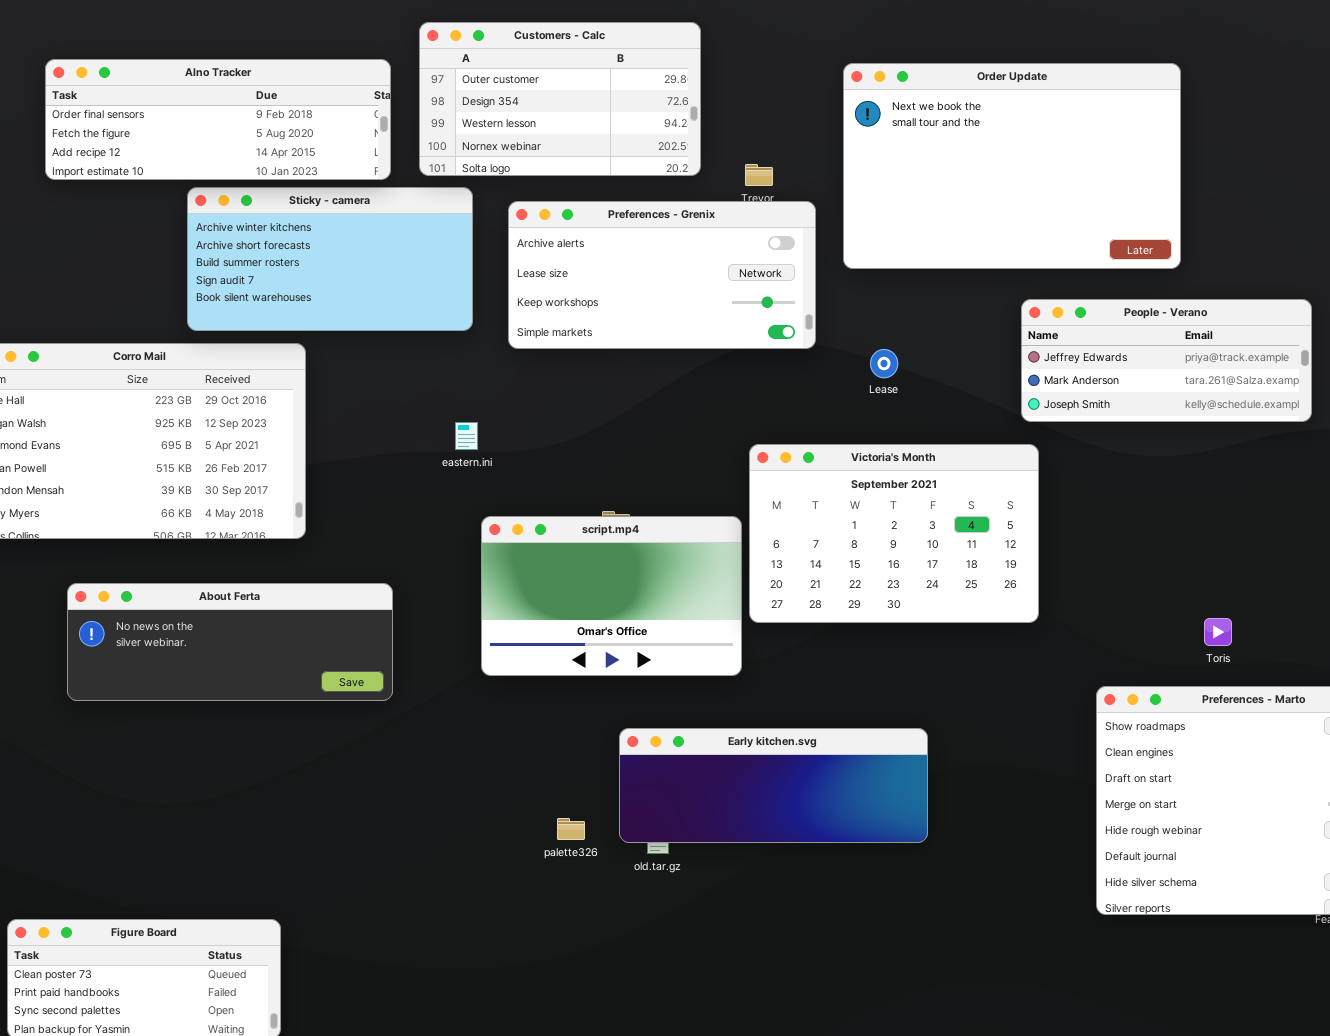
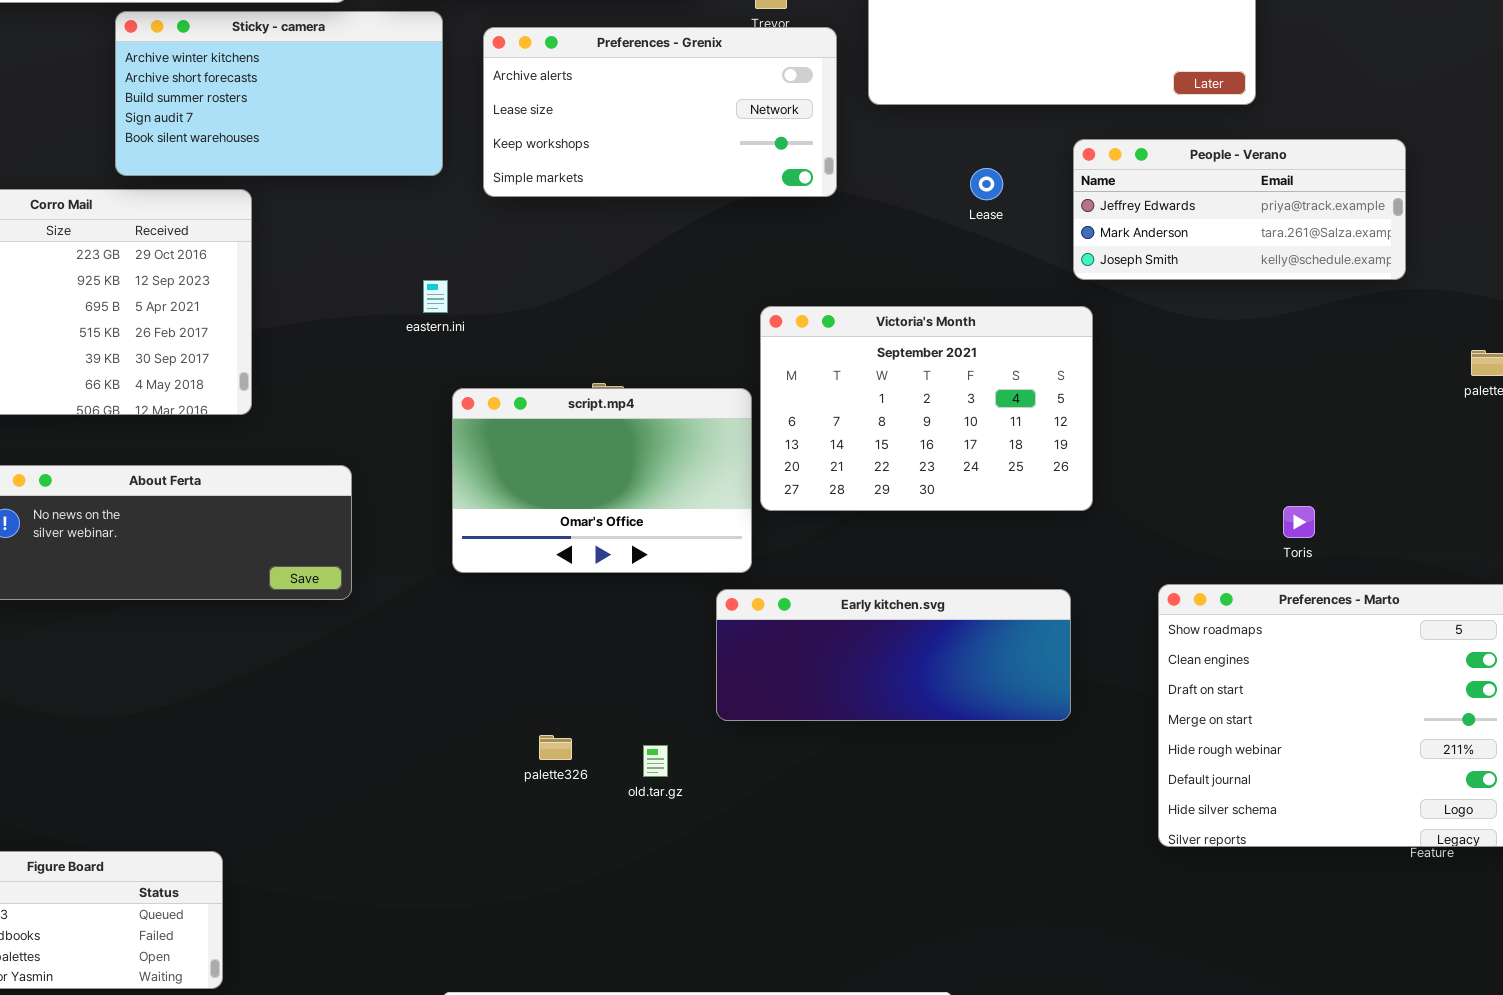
Lease: [870,349,898,378] -> [970,168,1003,200], moved
Early kitchen.svg: [619,728,928,843] -> [716,589,1071,721], moved

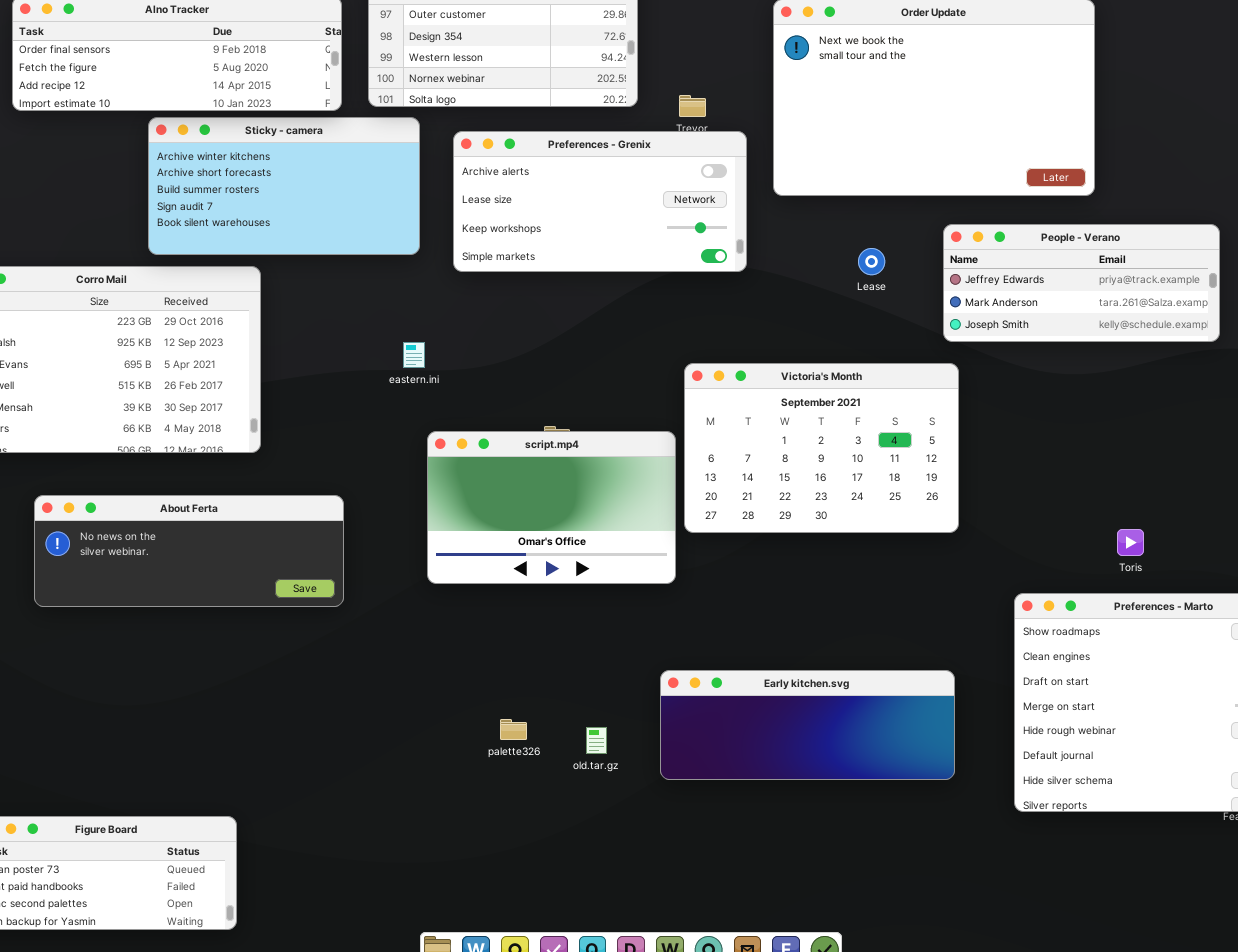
Early kitchen.svg: [716,589,1071,721] -> [660,670,955,780], moved

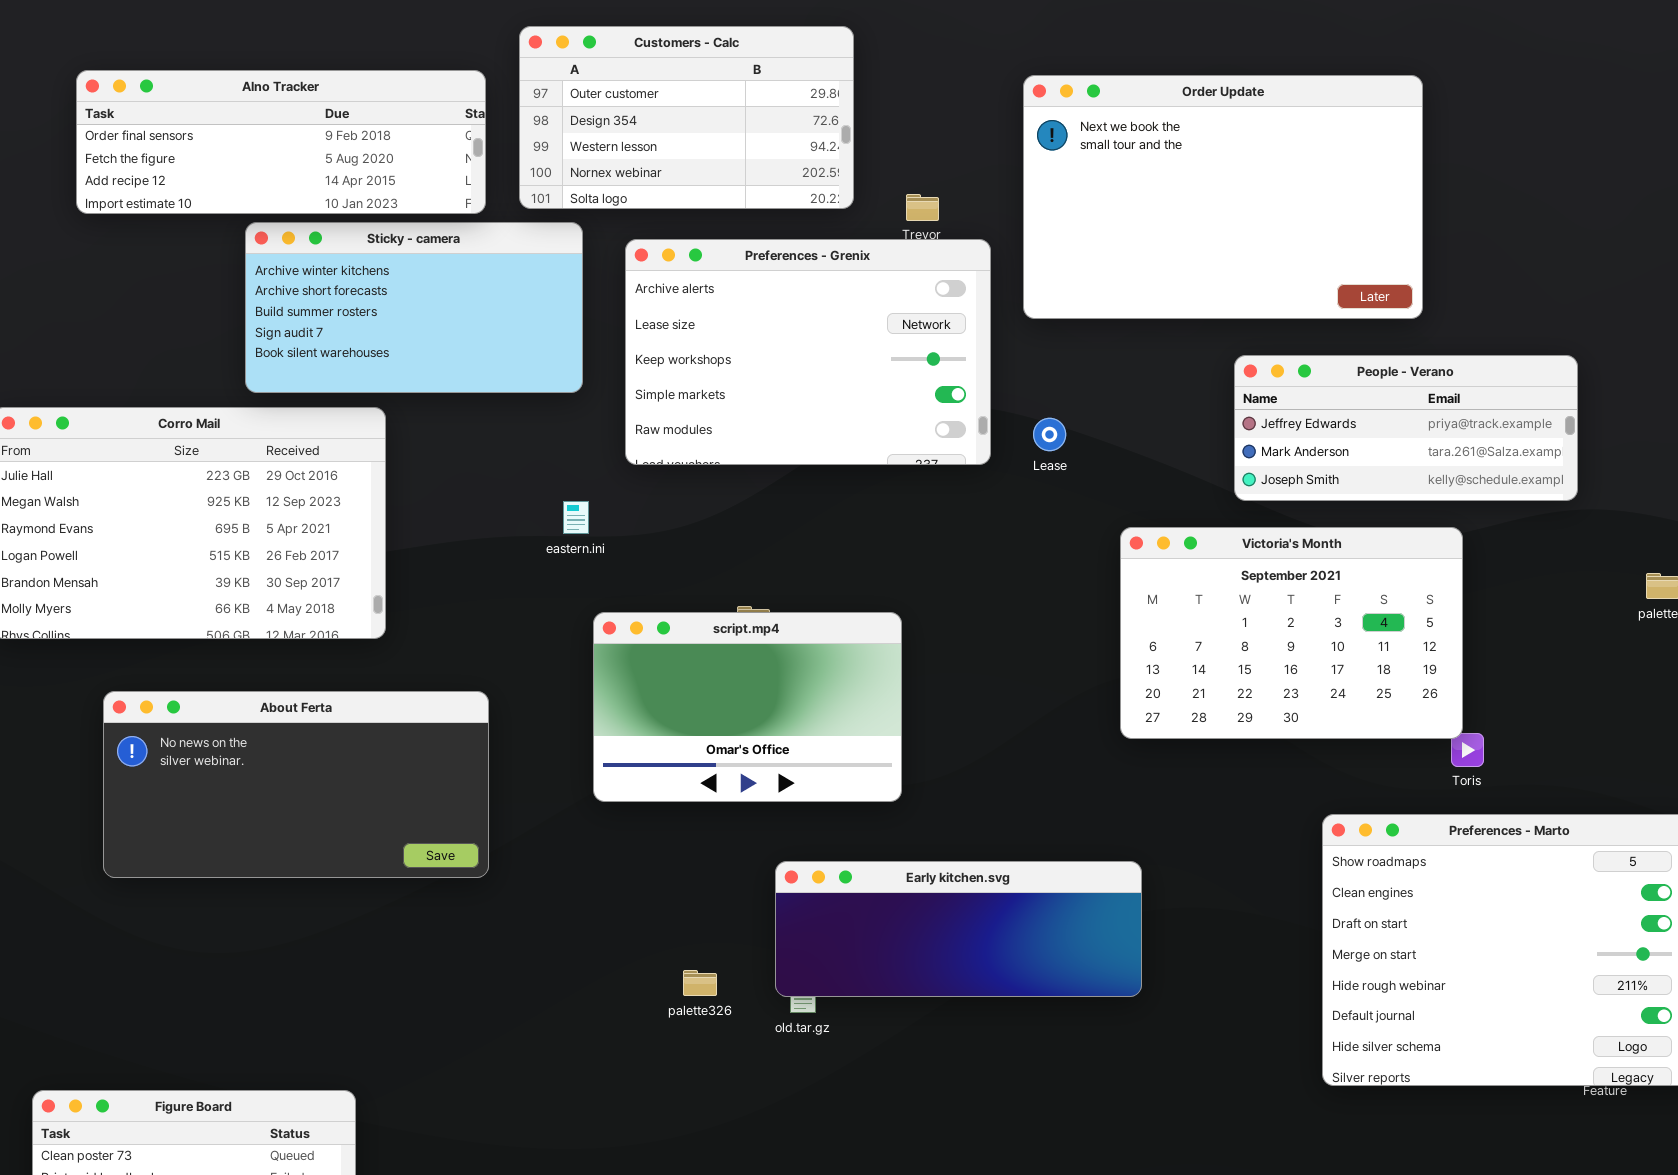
Preferences - Grenix: [453,131,747,272] -> [625,239,991,465], resized
Lease: [858,248,885,275] -> [1033,418,1066,451], moved
Victoria's Month: [684,363,959,533] -> [1120,527,1463,739], moved
About Ferta: [34,495,344,607] -> [103,691,489,878], resized
Early kitchen.svg: [660,670,955,780] -> [775,861,1142,997], moved

